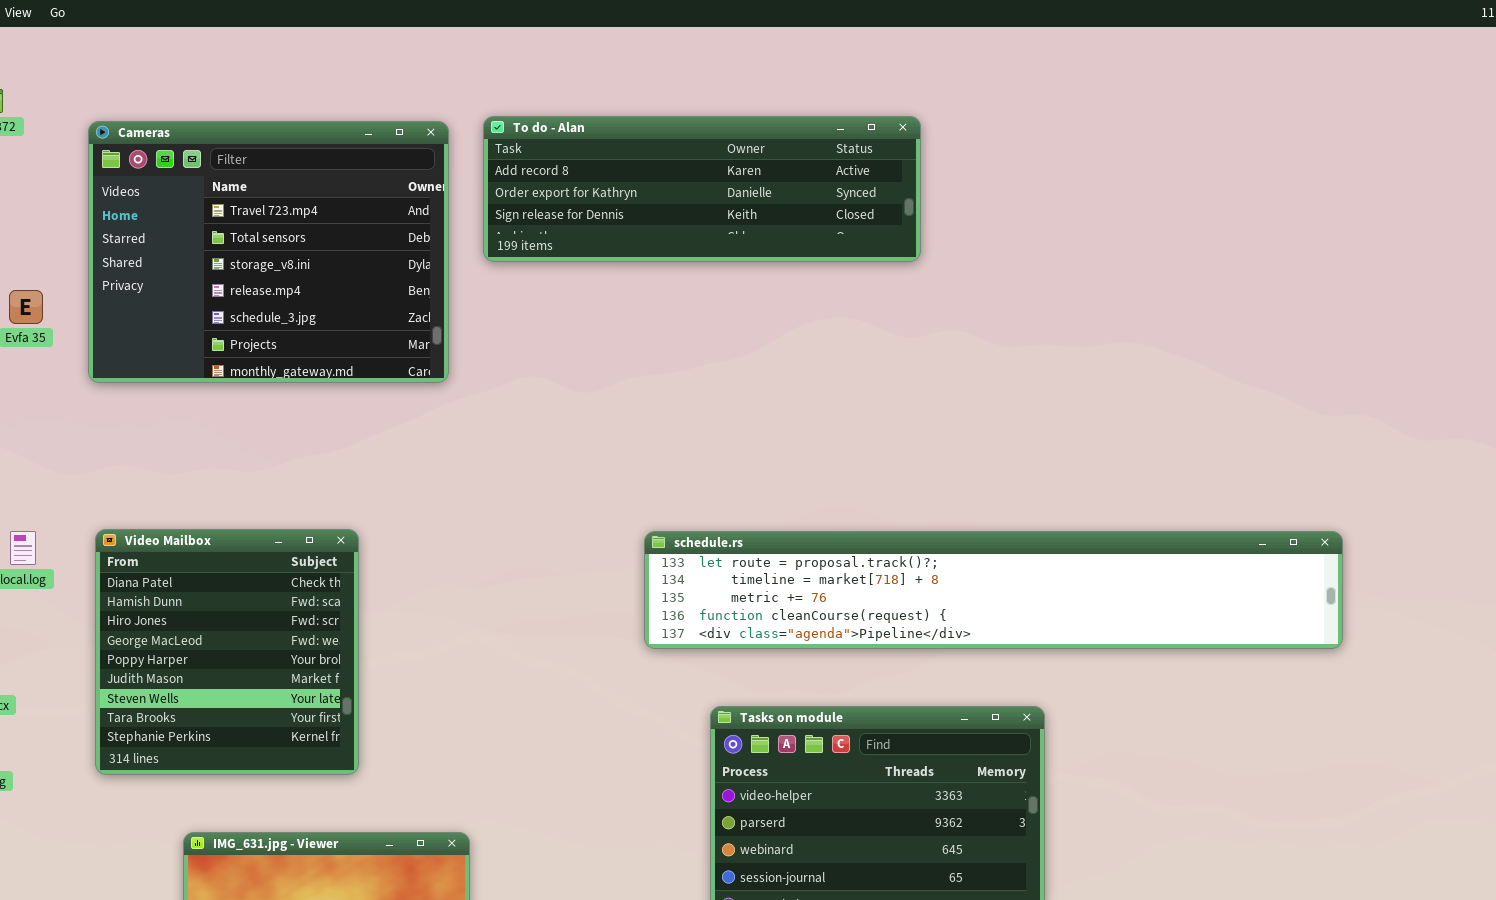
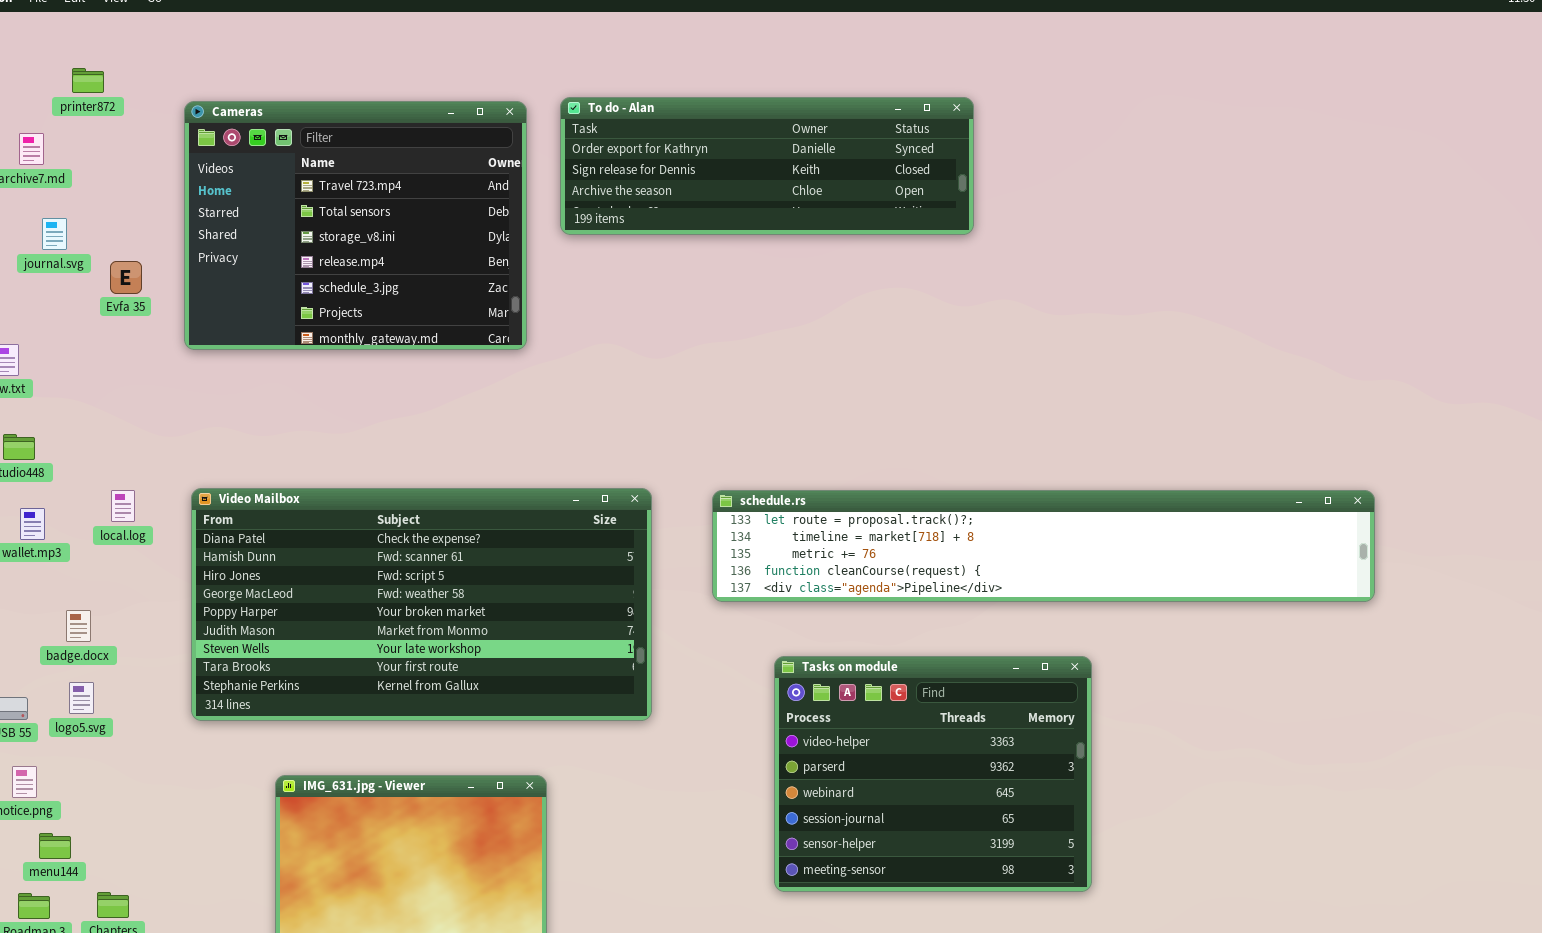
To do - Alan: [483,116,921,262] -> [560,97,974,235], scrolled down 1 row
Video Mailbox: [95,529,359,775] -> [191,488,652,721], resized

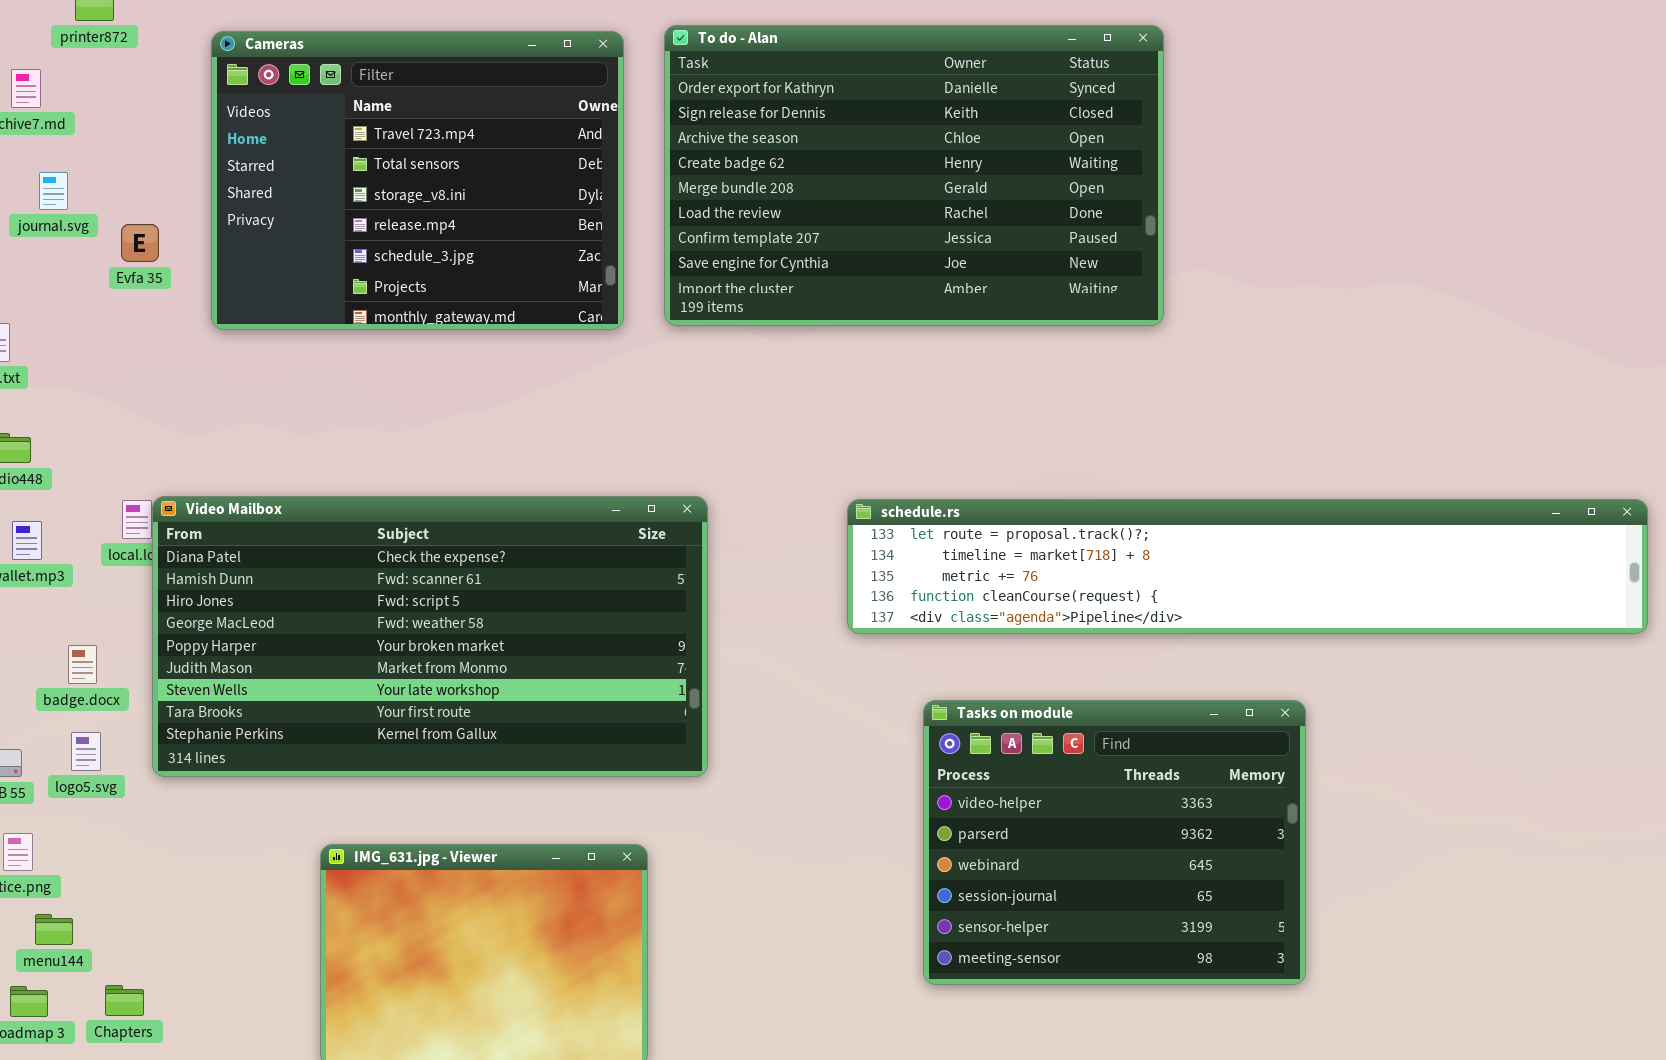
To do - Alan: [560,97,974,235] -> [664,25,1164,326], resized
Video Mailbox: [191,488,652,721] -> [152,496,708,777], moved

